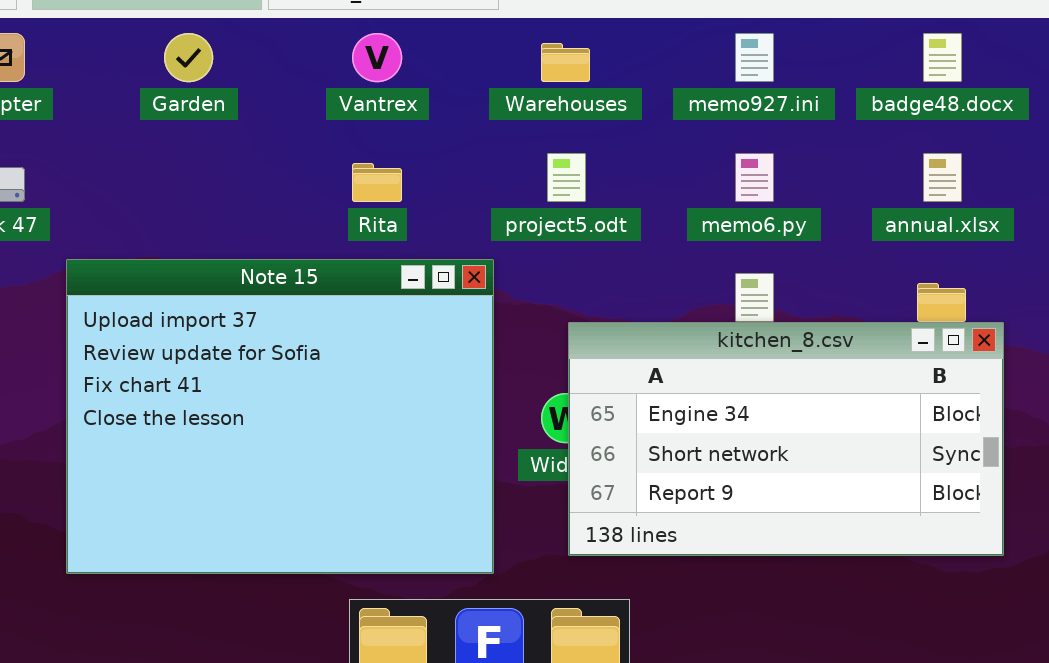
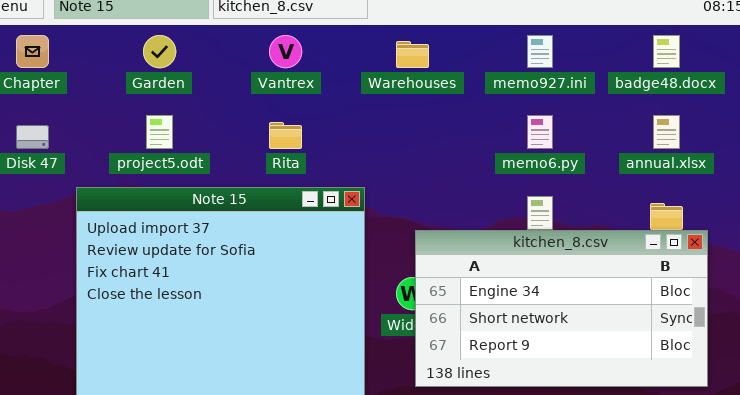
project5.odt: [547,153,586,202] -> [146,115,173,149], moved

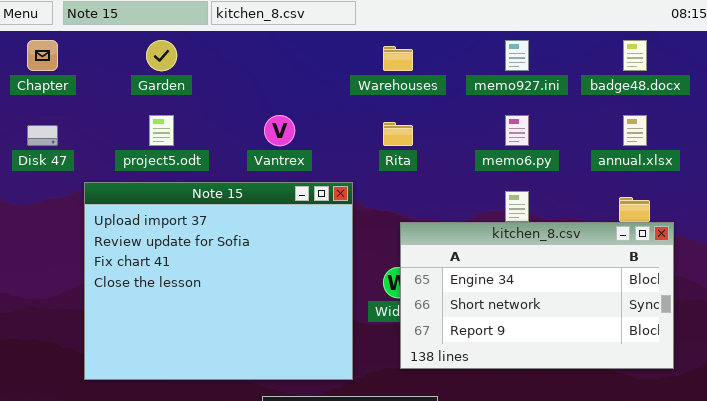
Vantrex: [269,35,302,68] -> [264,115,295,146], moved
Rita: [269,122,302,149] -> [383,122,413,146], moved

